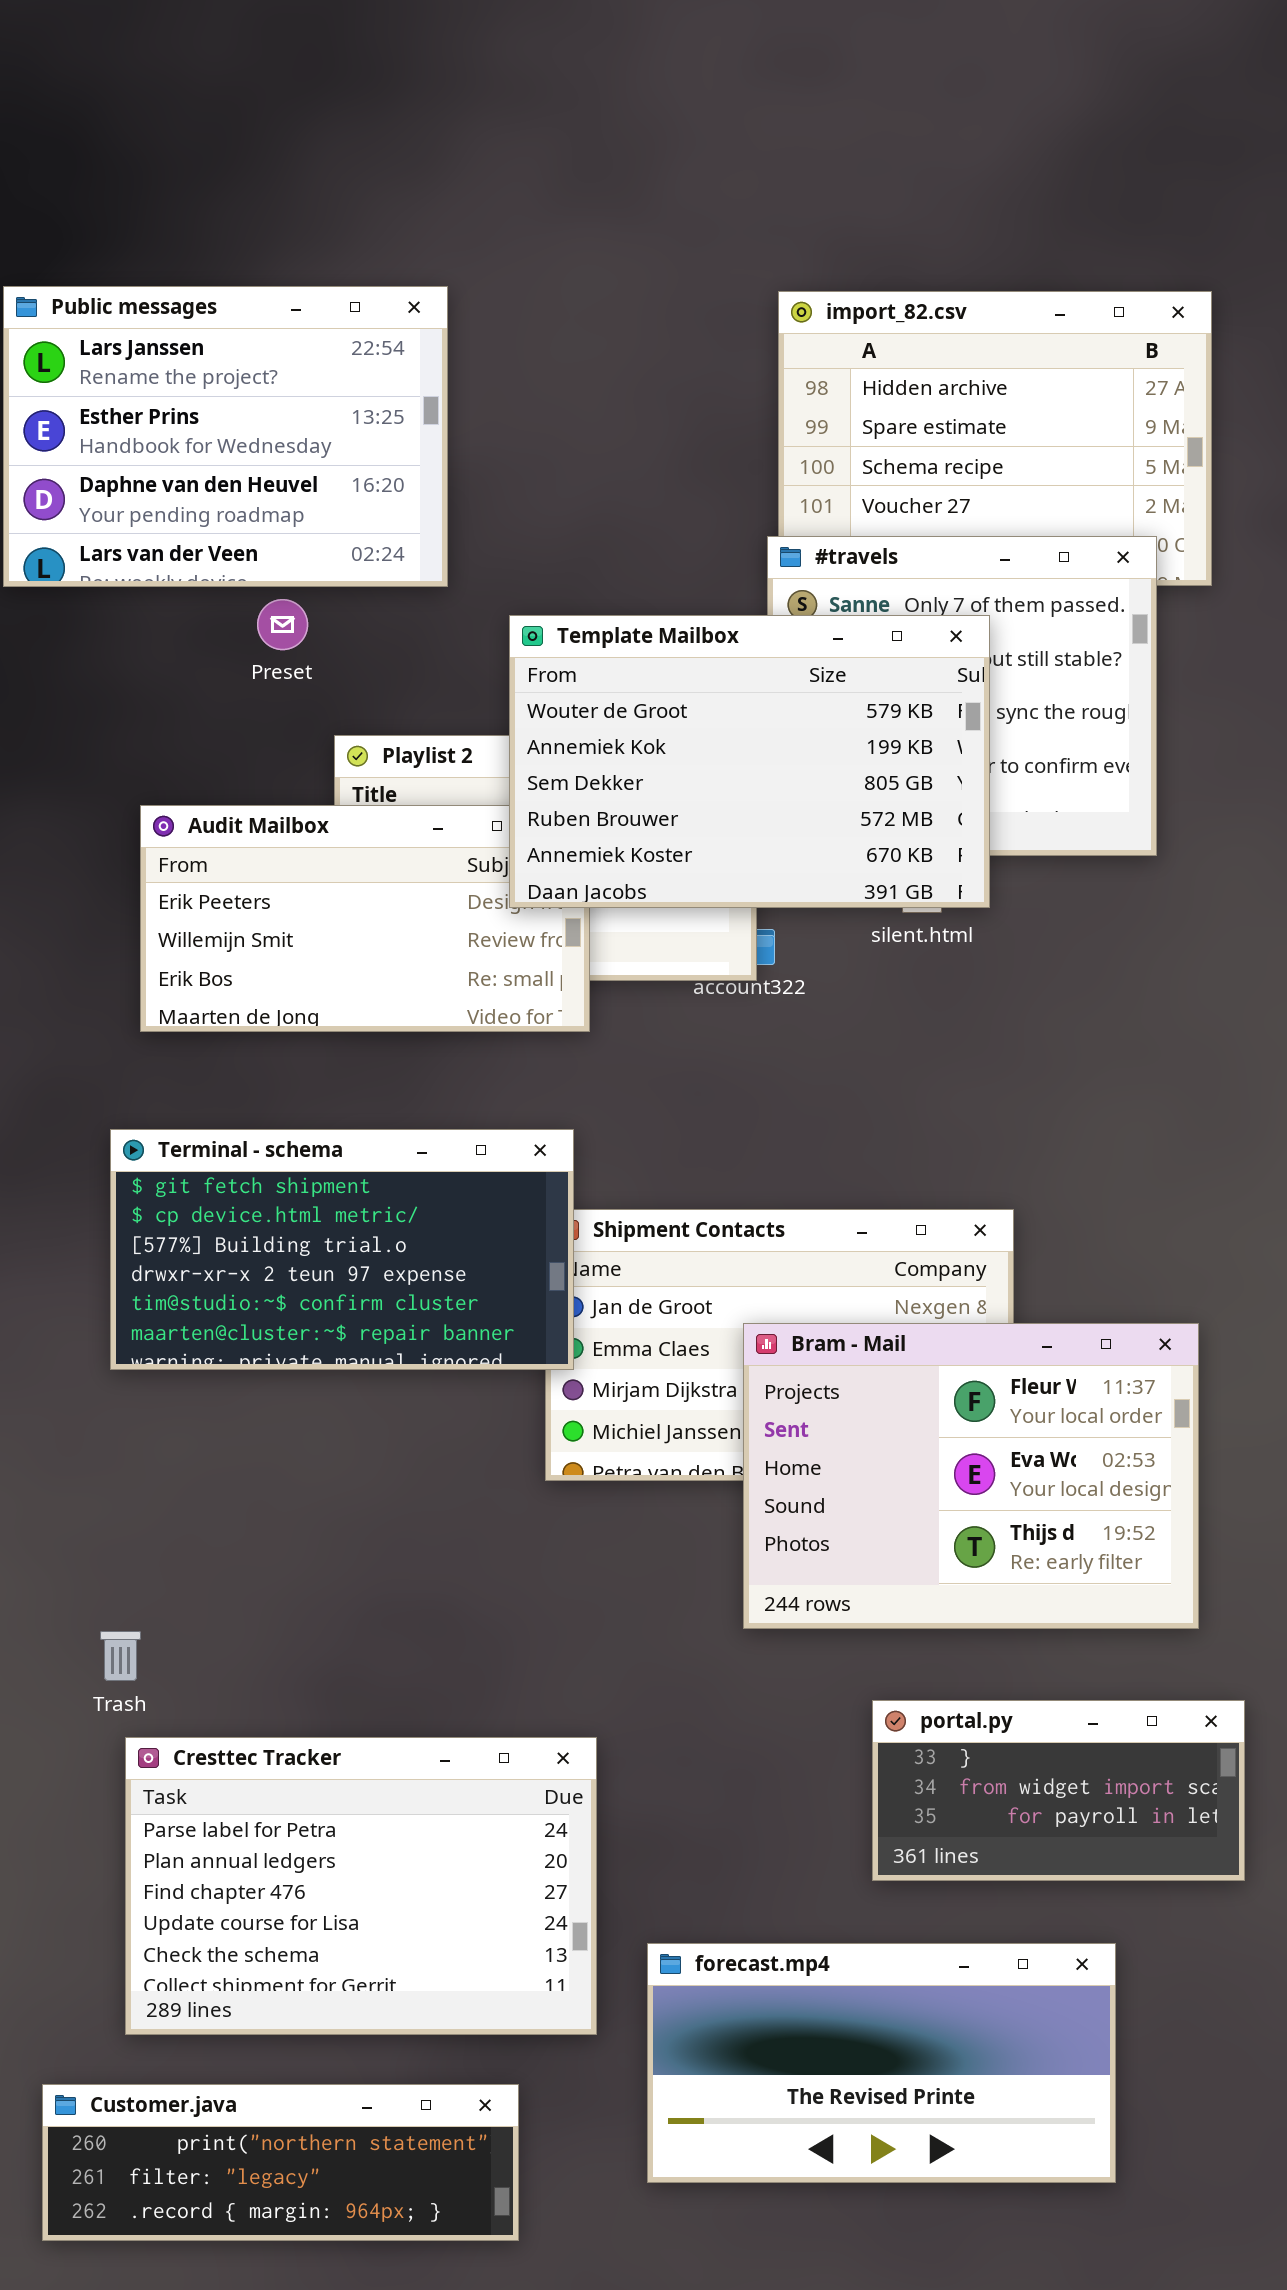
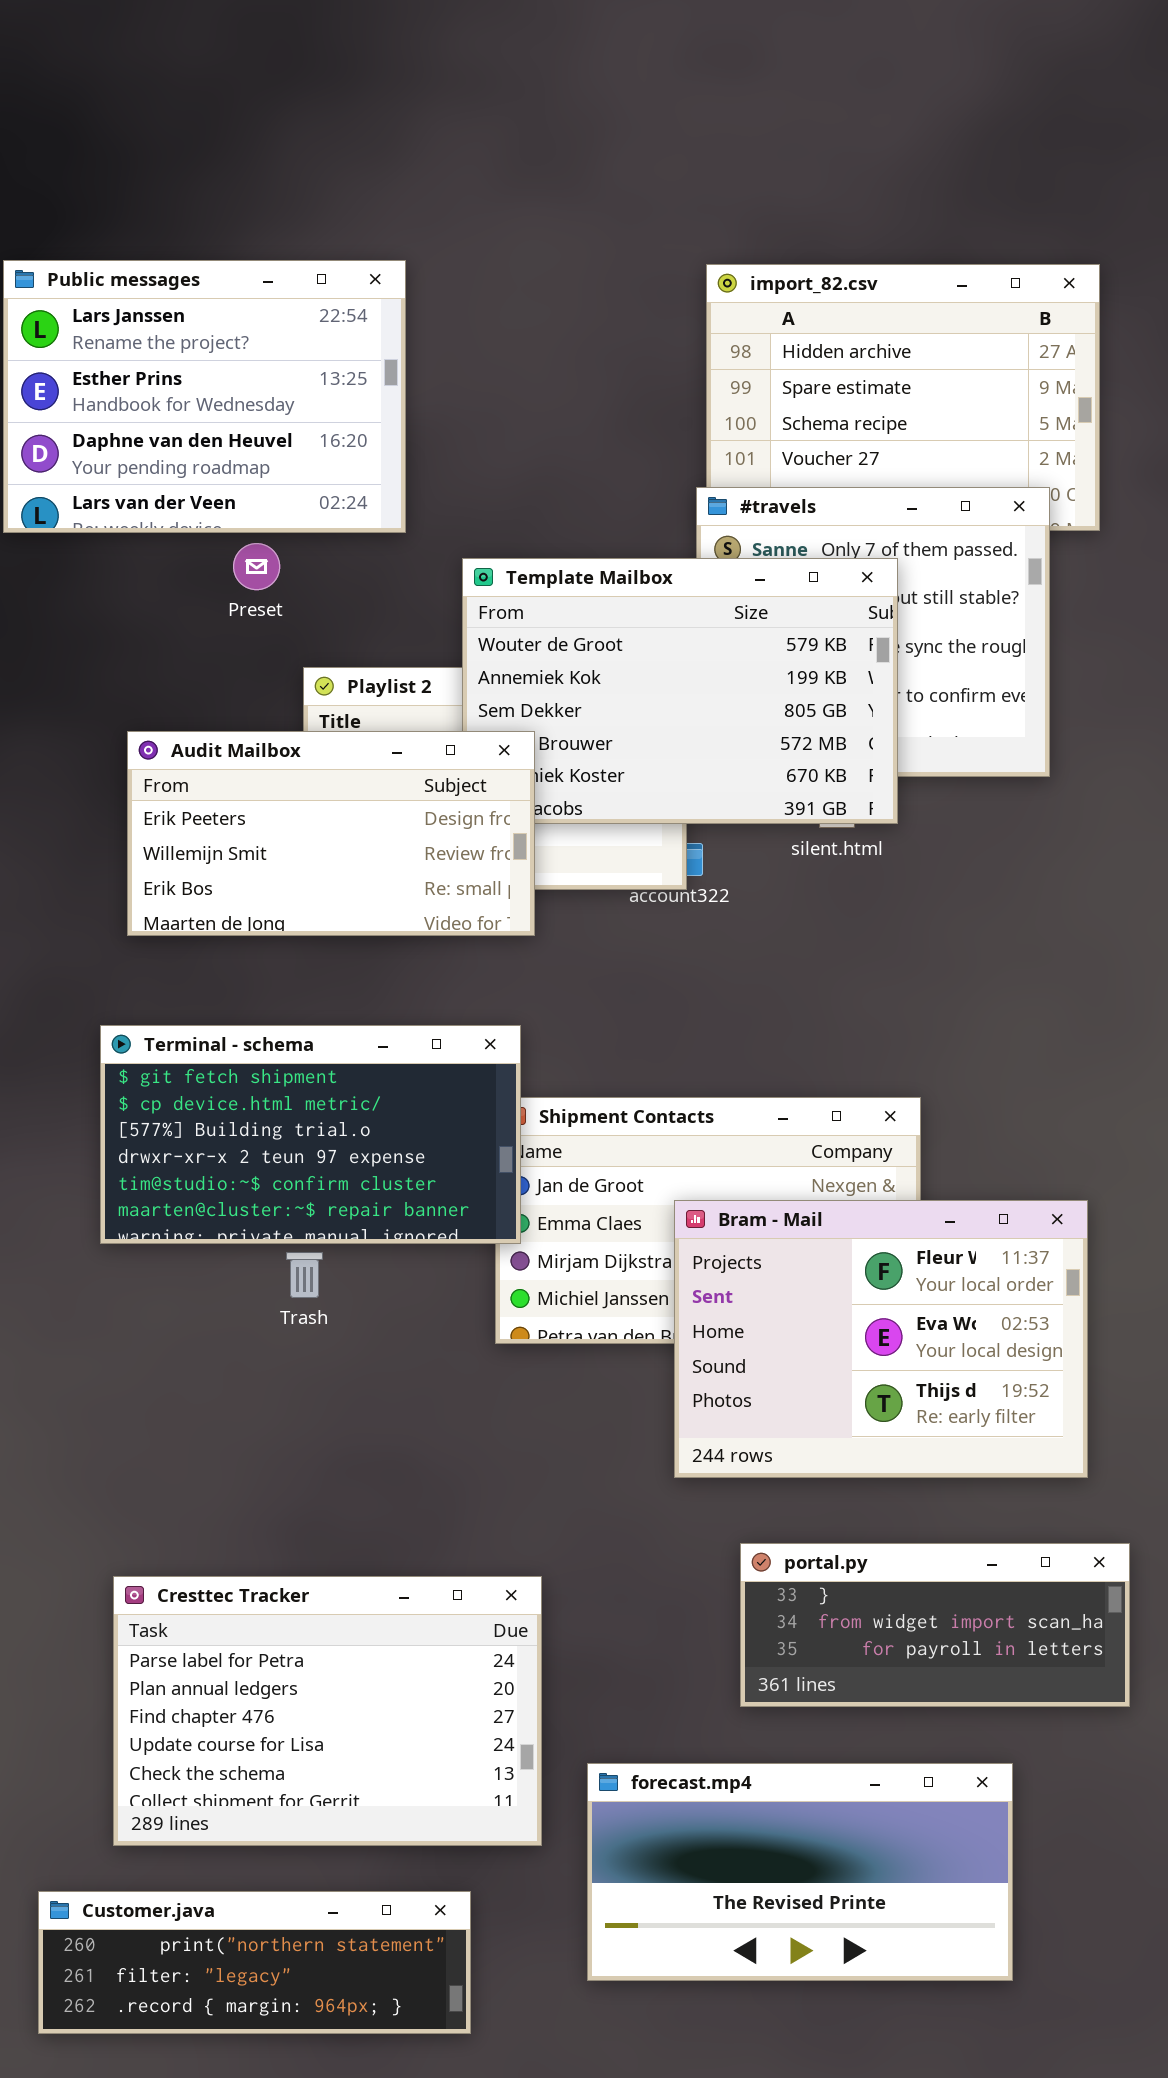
Audit Mailbox: [140,805,590,1032] -> [127,731,535,936], raised
Trash: [100,1631,141,1681] -> [286,1252,323,1298], moved
portal.py: [872,1700,1245,1881] -> [740,1543,1130,1707], resized

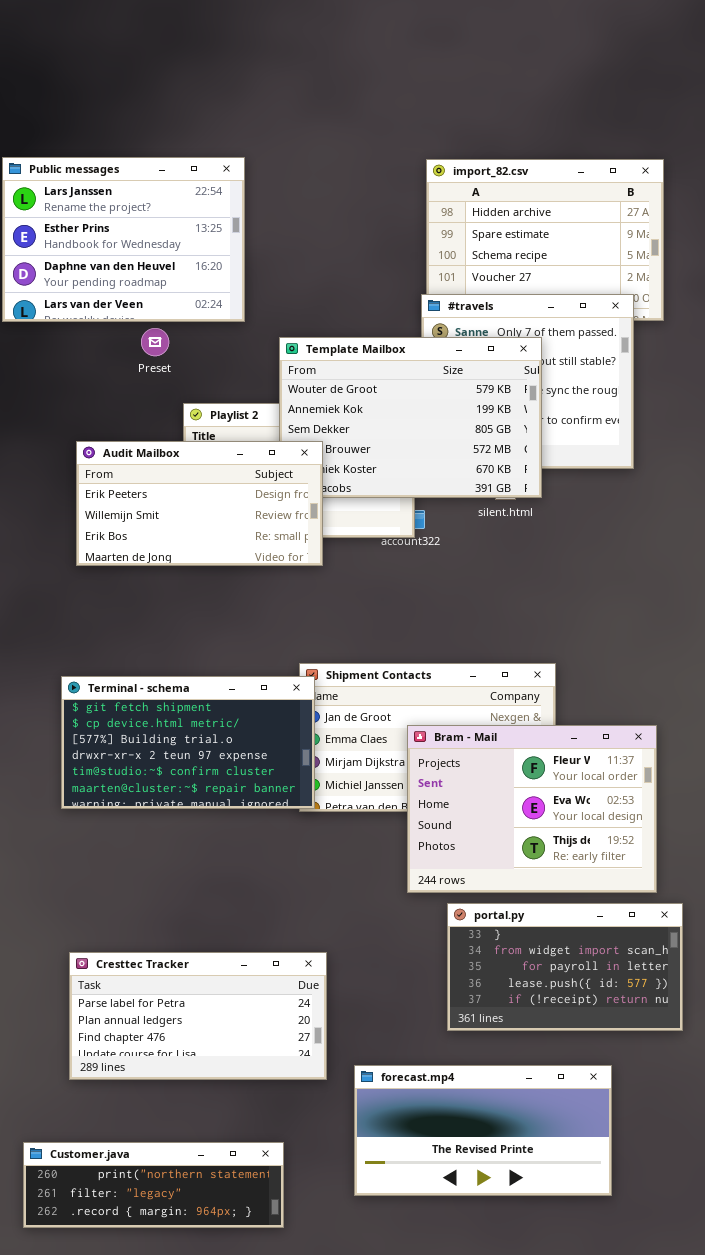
Terminal - schema: [100,1025,521,1244] -> [61,676,315,809], moved
portal.py: [740,1543,1130,1707] -> [447,903,683,1031], resized
Cresttec Tracker: [113,1576,542,1846] -> [69,952,327,1080], resized

